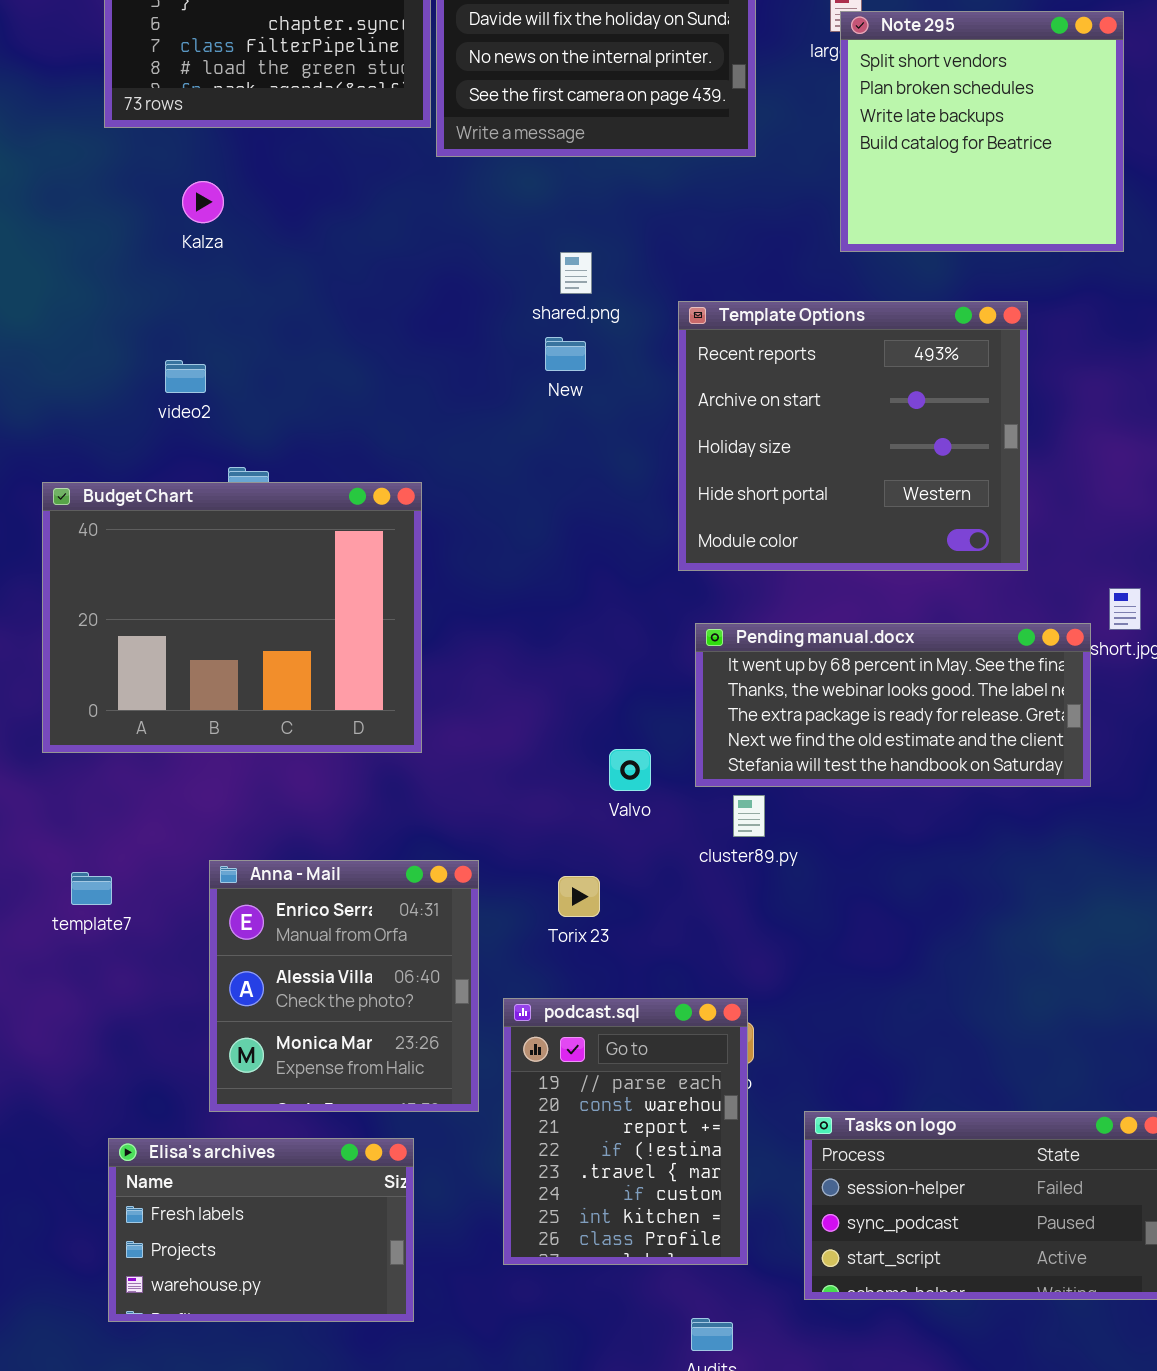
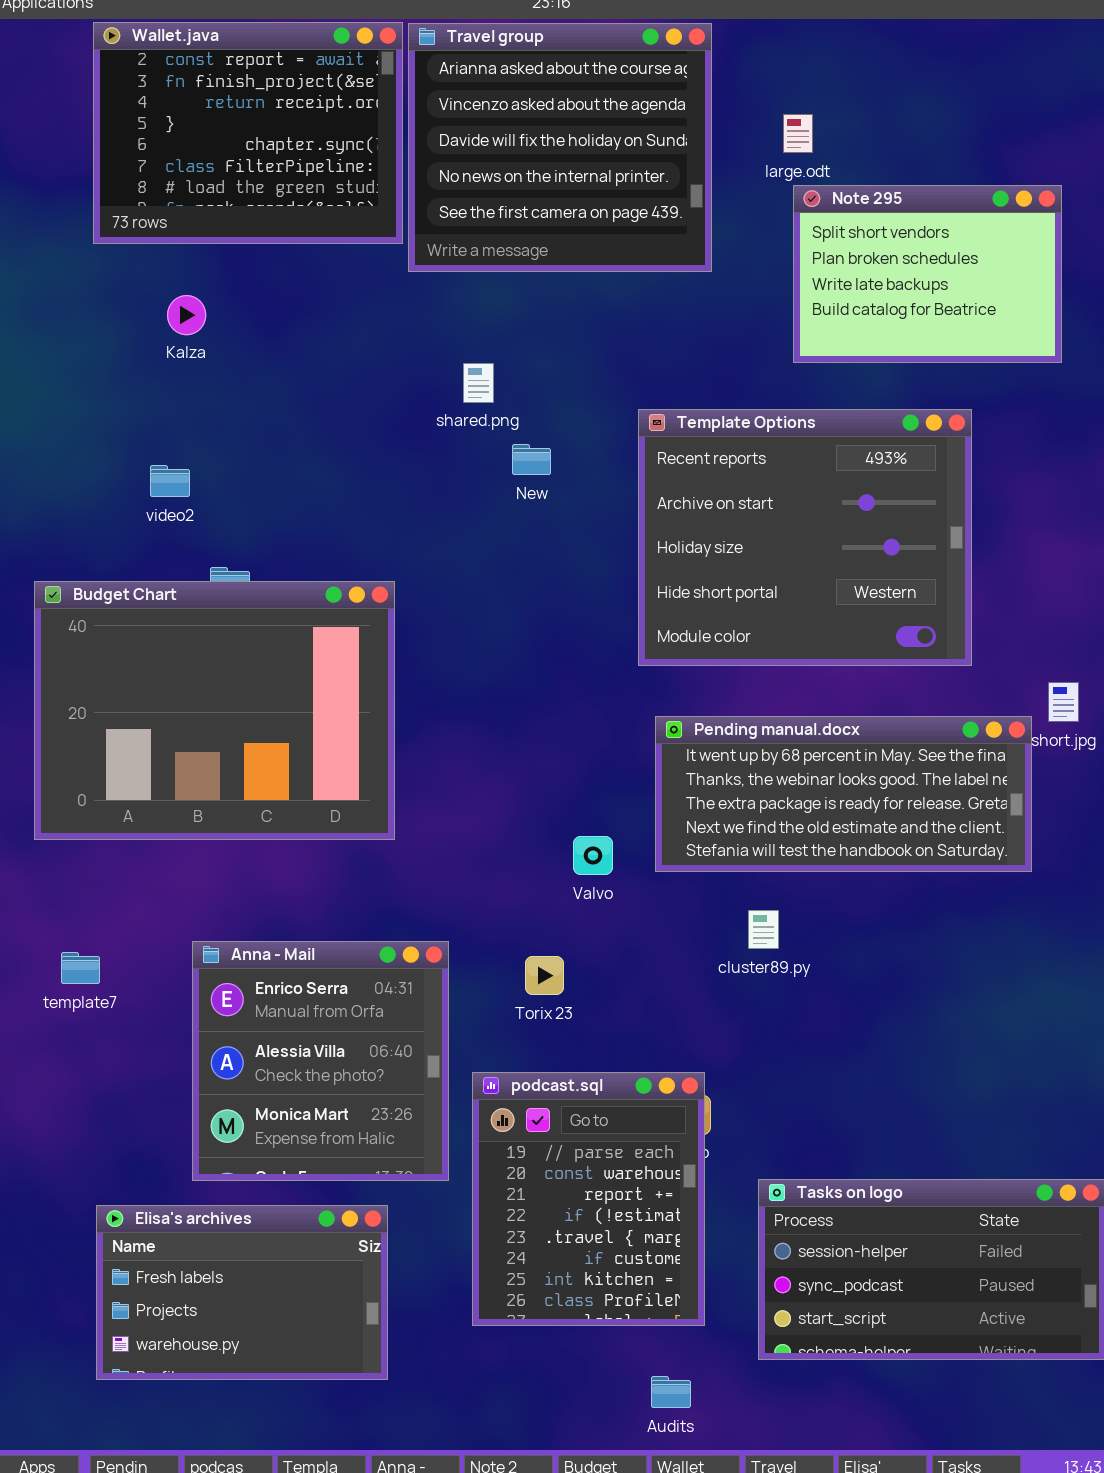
Note 295: [840,11,1124,252] -> [793,185,1062,363], resized
shared.png: [560,252,592,294] -> [463,363,494,403], moved
cluster89.py: [733,795,765,837] -> [748,910,779,949], moved

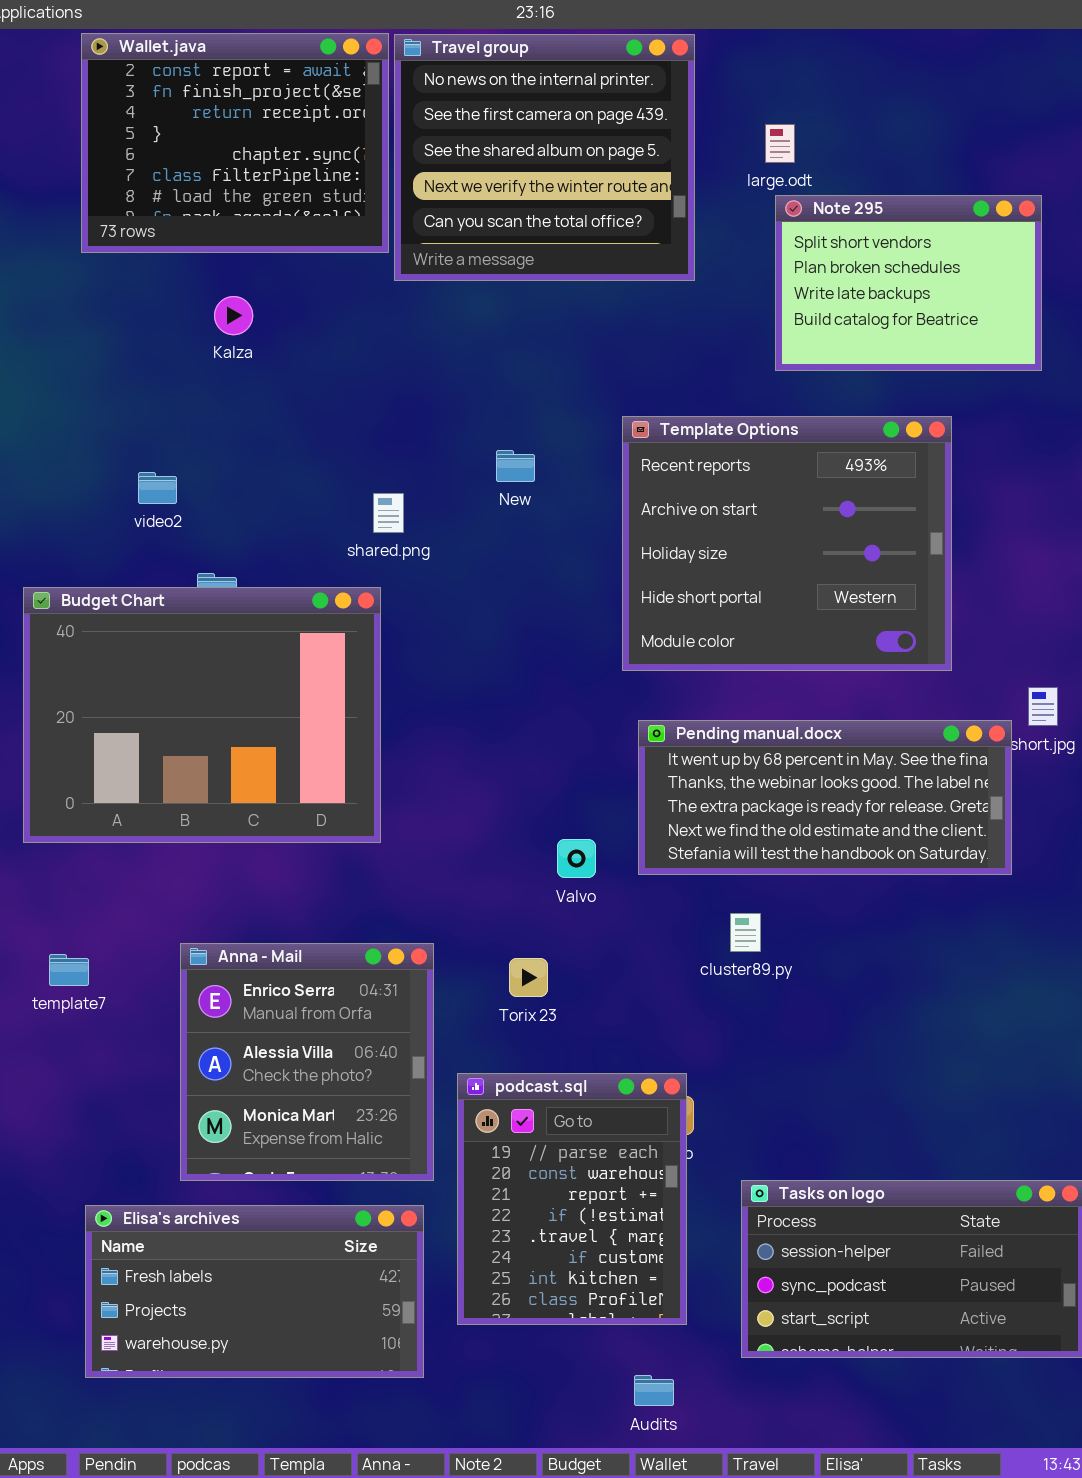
Travel group: [408,23,712,272] -> [394,34,695,281], scrolled down 3 rows
Kalza: [167,295,206,335] -> [214,296,253,335], moved
shared.png: [463,363,494,403] -> [373,493,404,533], moved
Elisa's archives: [96,1205,388,1380] -> [85,1205,424,1378], resized

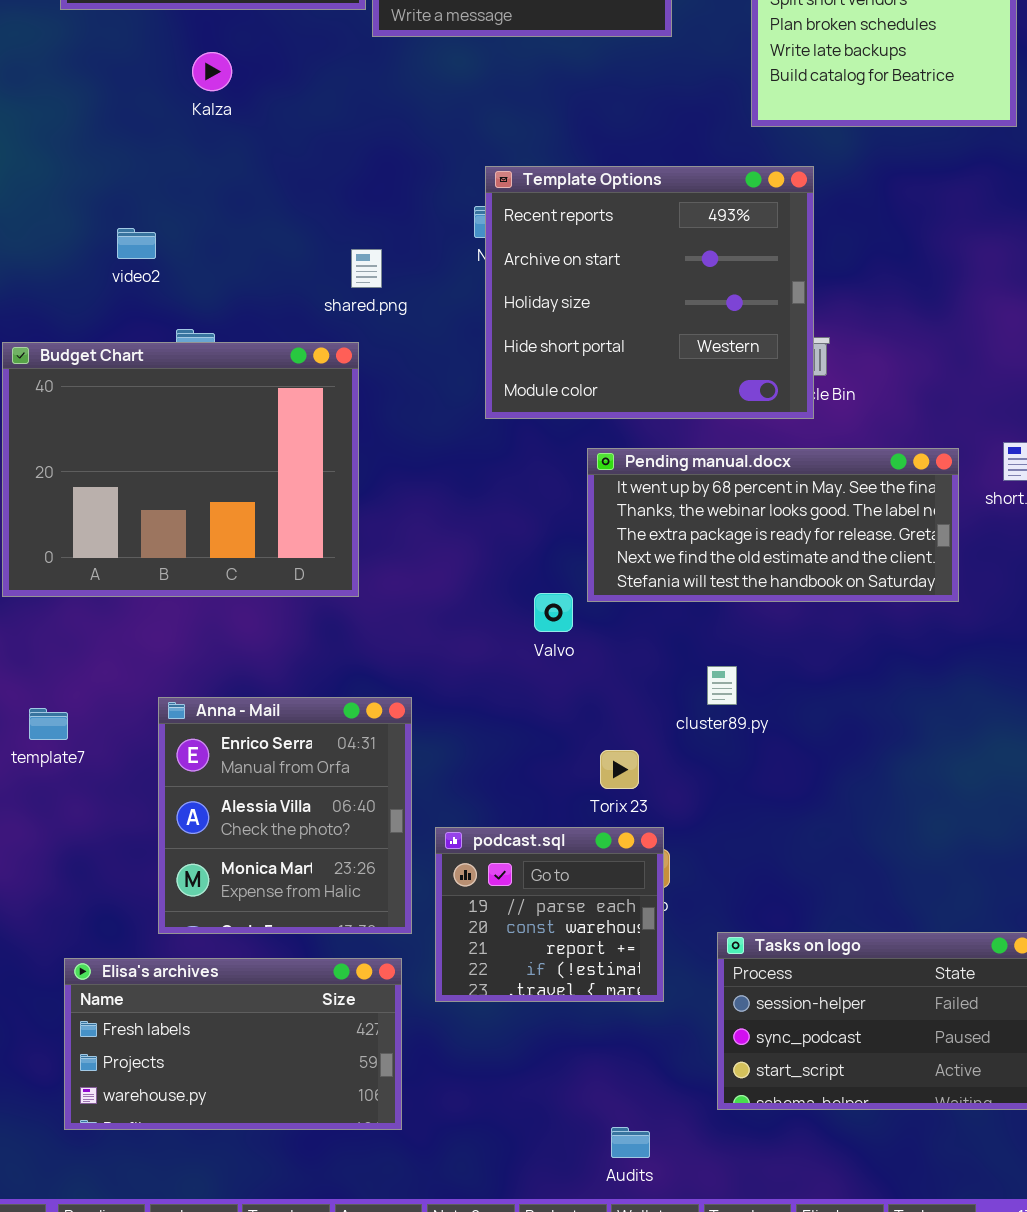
Template Options: [622,416,952,671] -> [485,166,814,419], moved
Pending manual.docx: [638,720,1012,875] -> [587,448,959,602], moved
Torix 23: [509,958,548,997] -> [600,750,639,789], moved
podcast.sql: [457,1073,687,1325] -> [435,827,664,1002], resized

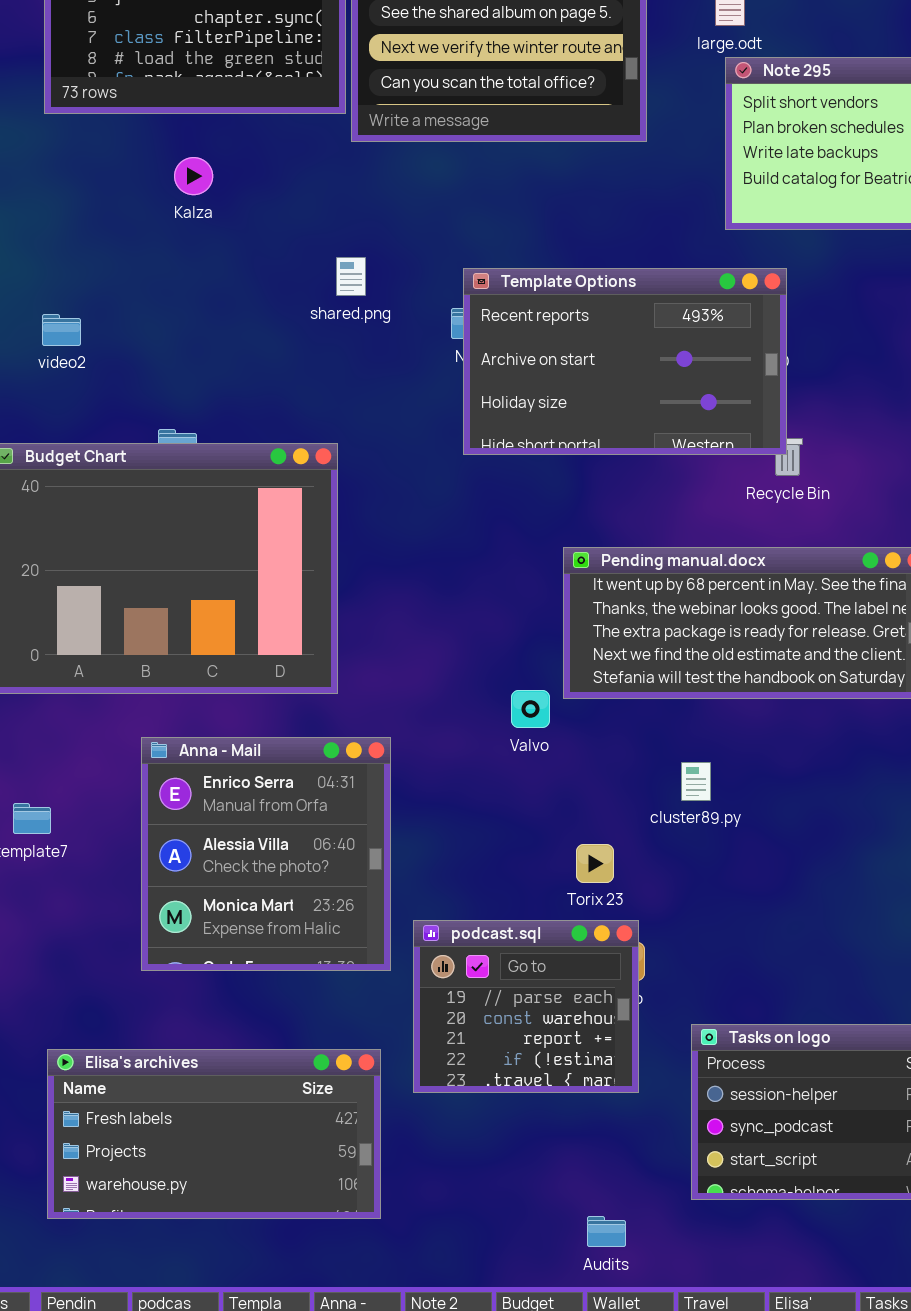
Template Options: [485,166,814,419] -> [463,268,787,455], resized
video2: [117,228,156,259] -> [42,314,81,346], moved
shared.png: [351,249,382,288] -> [336,257,366,296], moved
Anna - Mail: [158,697,412,934] -> [141,737,391,971], moved

